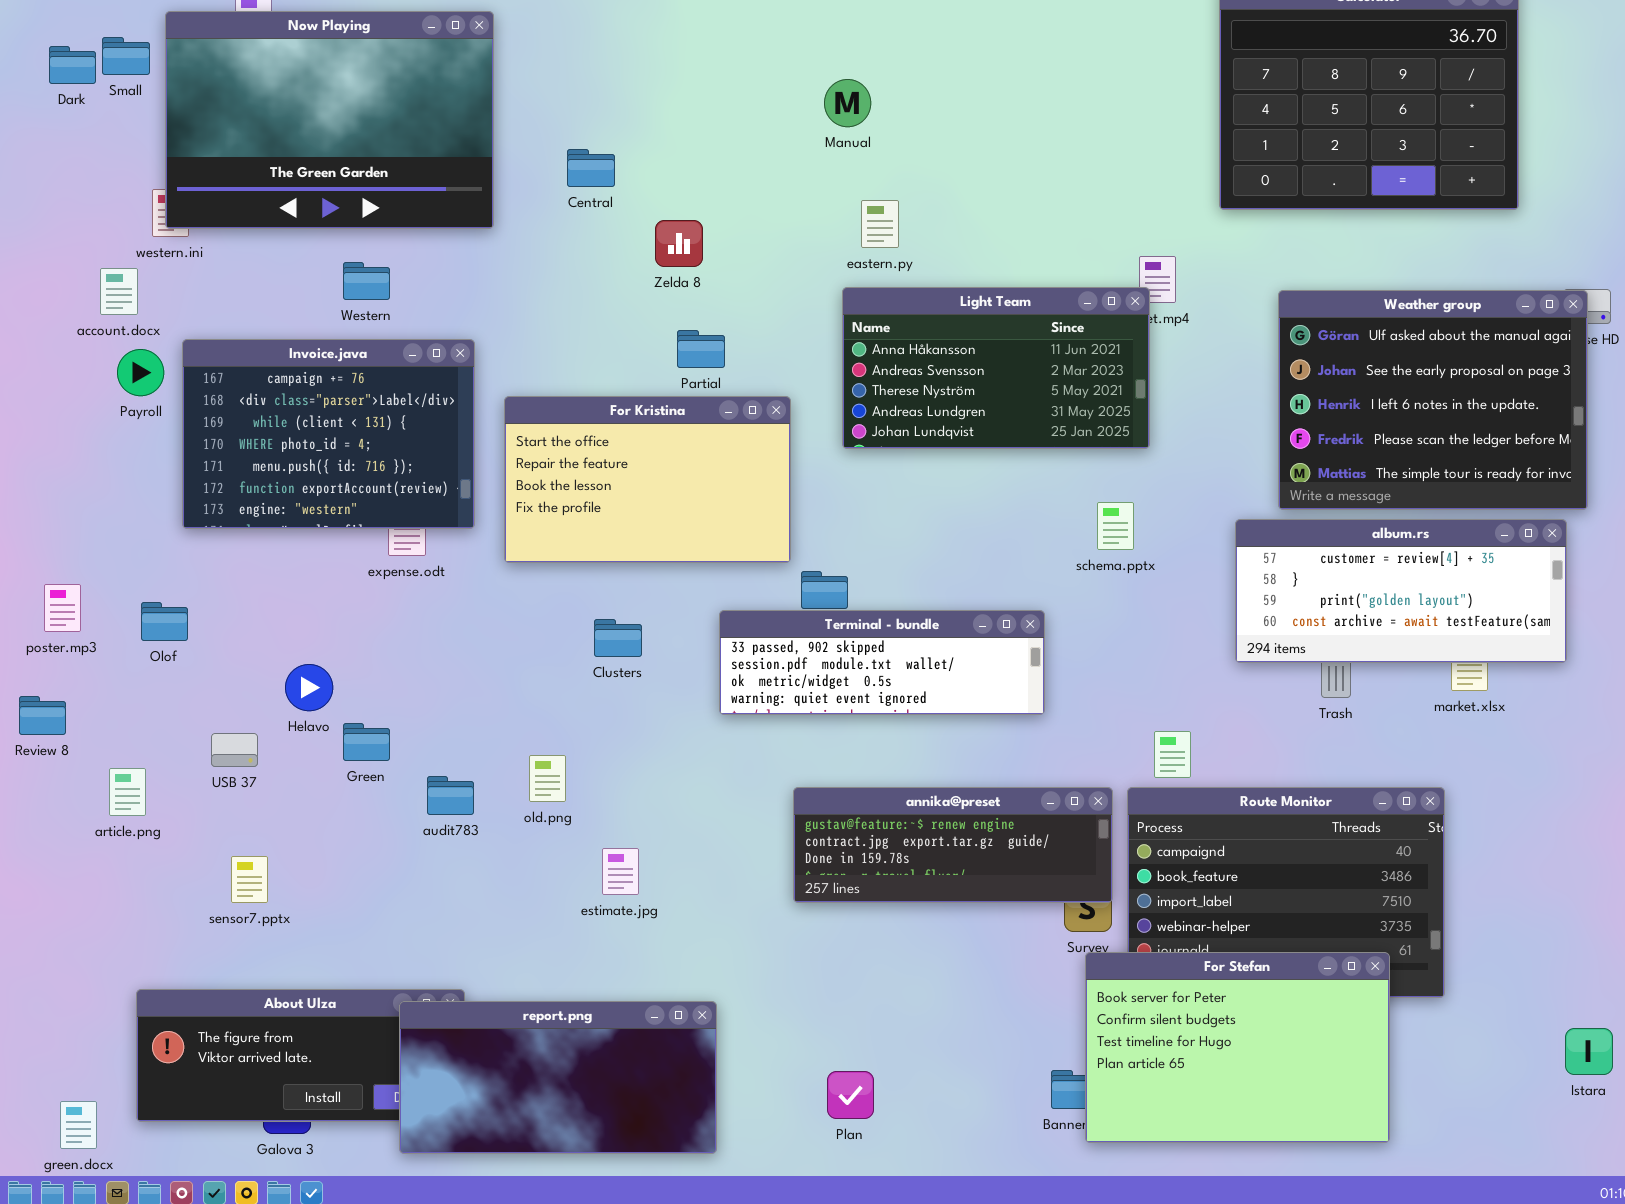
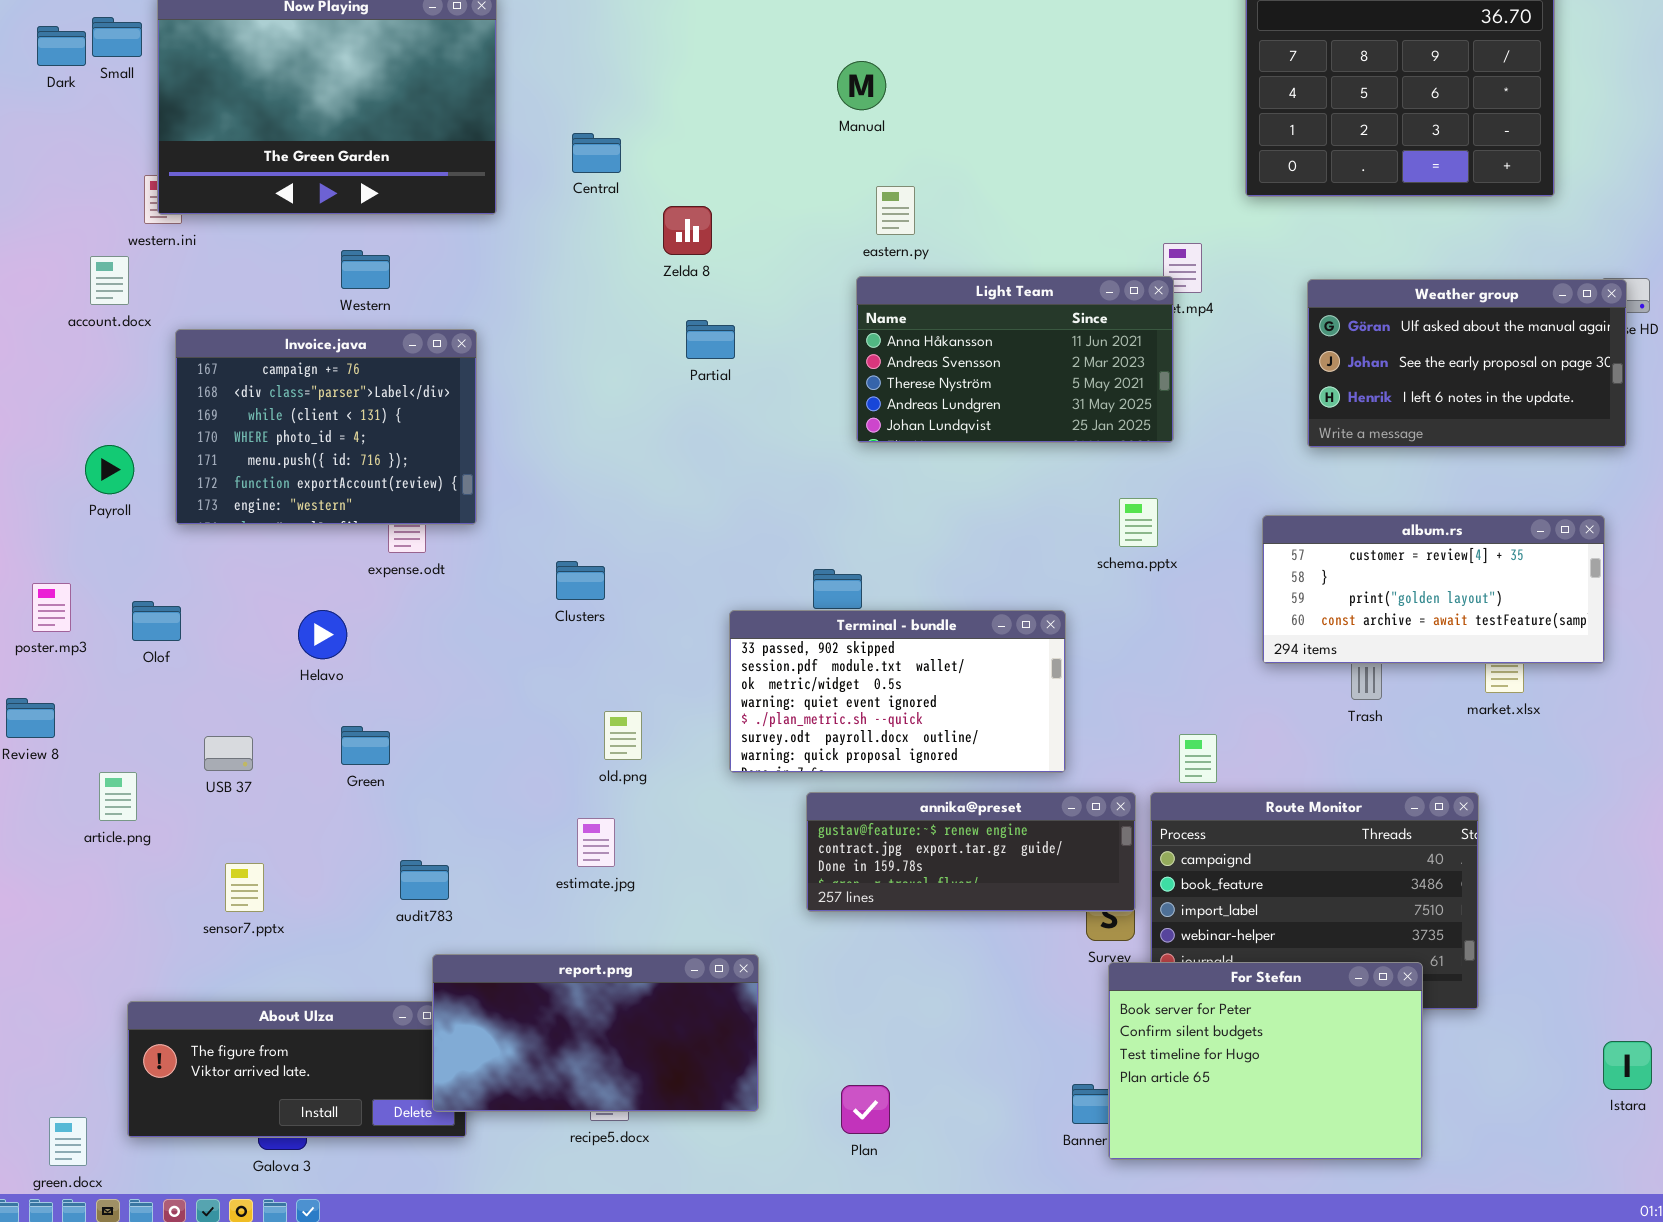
Weather group: [1278,290,1588,510] -> [1307,279,1627,448], resized
Payroll: [117,349,164,396] -> [85,445,134,494], moved
For Kristina: [504,396,791,563] -> none, closed
Terminal - bundle: [719,610,1045,715] -> [729,610,1066,773], resized
Clusters: [594,619,642,657] -> [556,561,605,600], moved
Helavo: [285,664,333,711] -> [298,610,347,659], moved
old.png: [529,755,566,802] -> [604,711,642,760], moved
audit783: [427,776,474,815] -> [400,860,449,900], moved
estimate.jpg: [602,848,639,895] -> [577,818,615,867], moved
report.png: [399,1001,717,1154] -> [432,954,759,1112], moved

